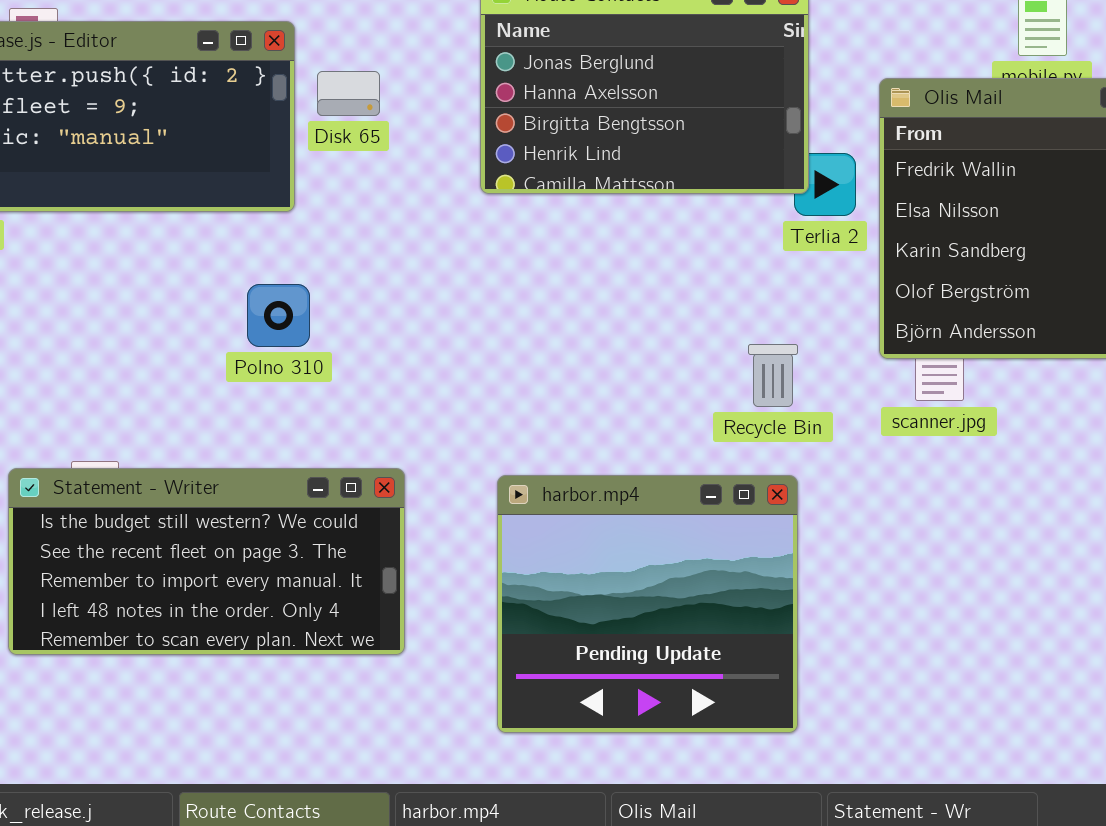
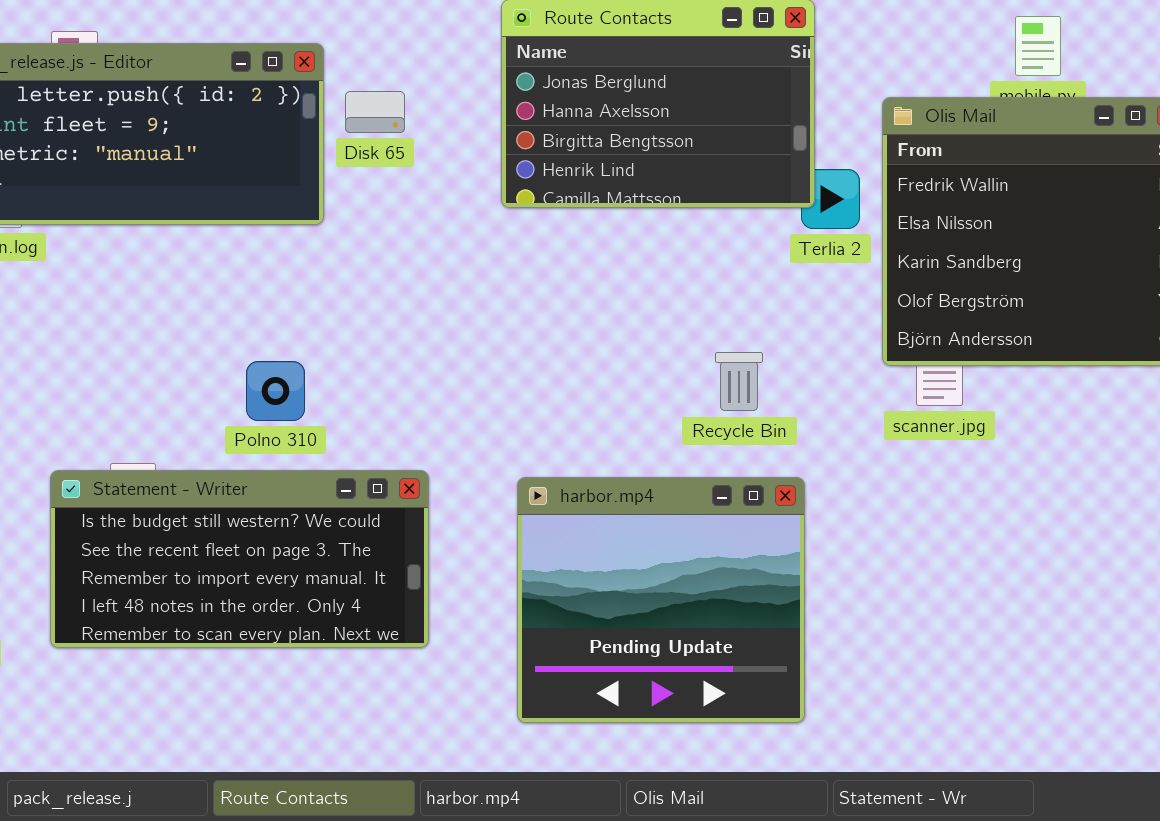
Polno 310: [247,284,310,347] -> [246,361,305,421], moved
Recycle Bin: [748,344,798,407] -> [715,352,763,411], moved

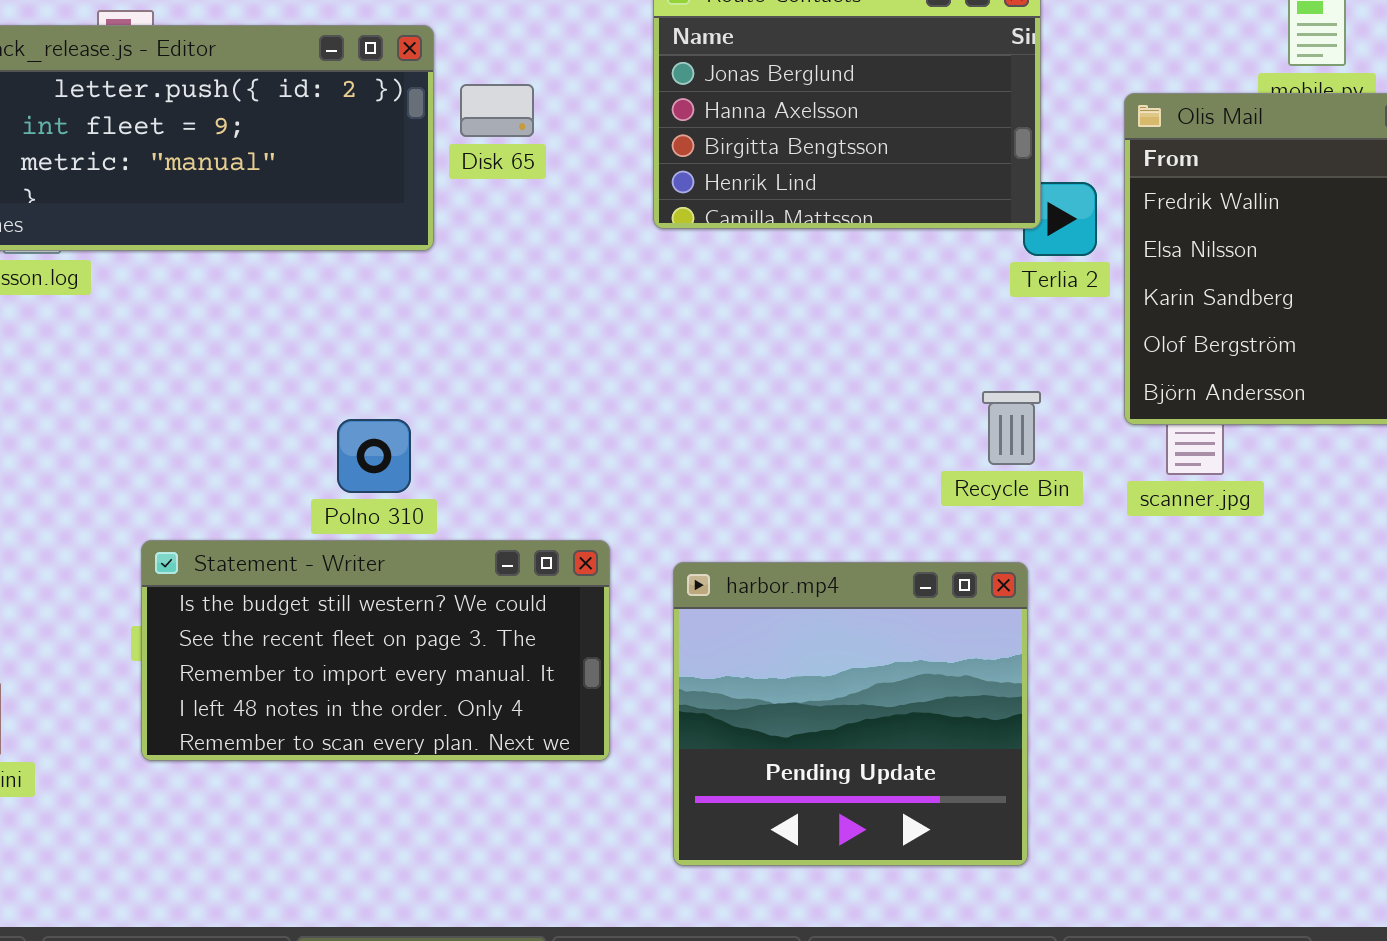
Recycle Bin: [715,352,763,411] -> [982,391,1041,465], moved
Statement - Writer: [50,470,429,648] -> [141,540,610,761], moved

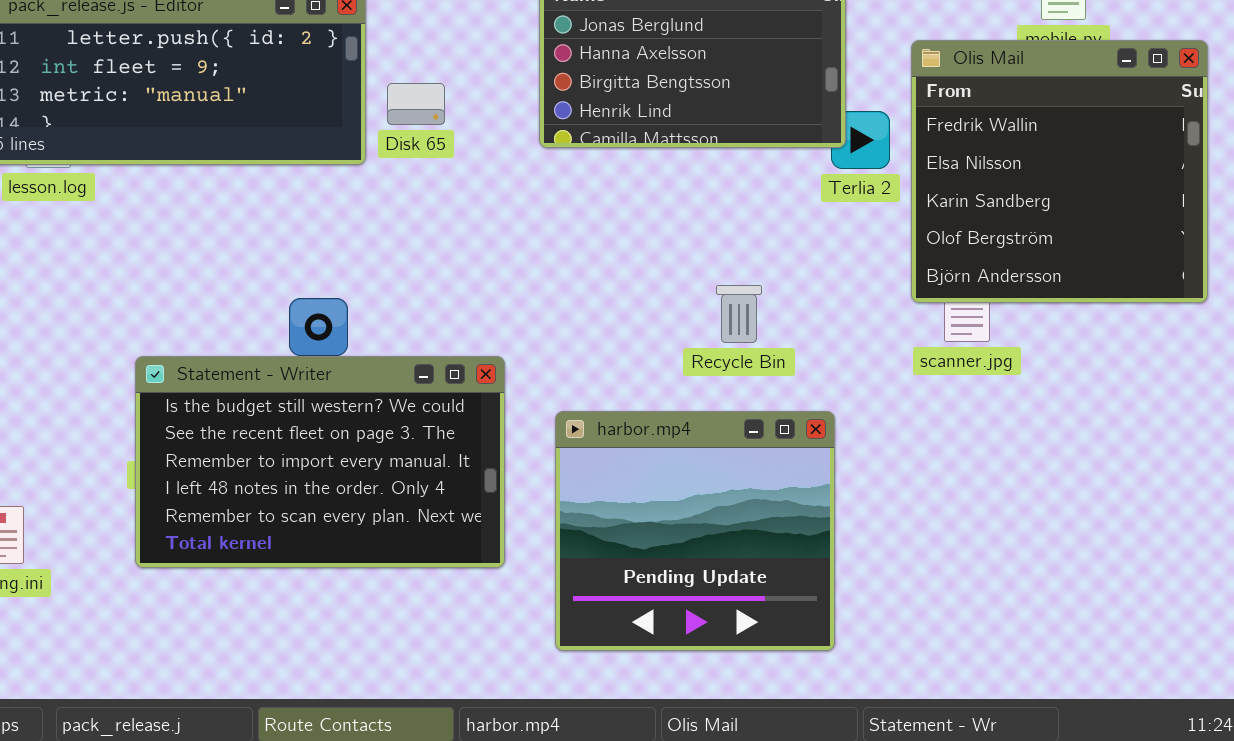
Disk 65: [460,84,534,137] -> [387,83,445,125], moved
Recycle Bin: [982,391,1041,465] -> [716,285,762,343], moved
Statement - Writer: [141,540,610,761] -> [135,356,505,568], resized

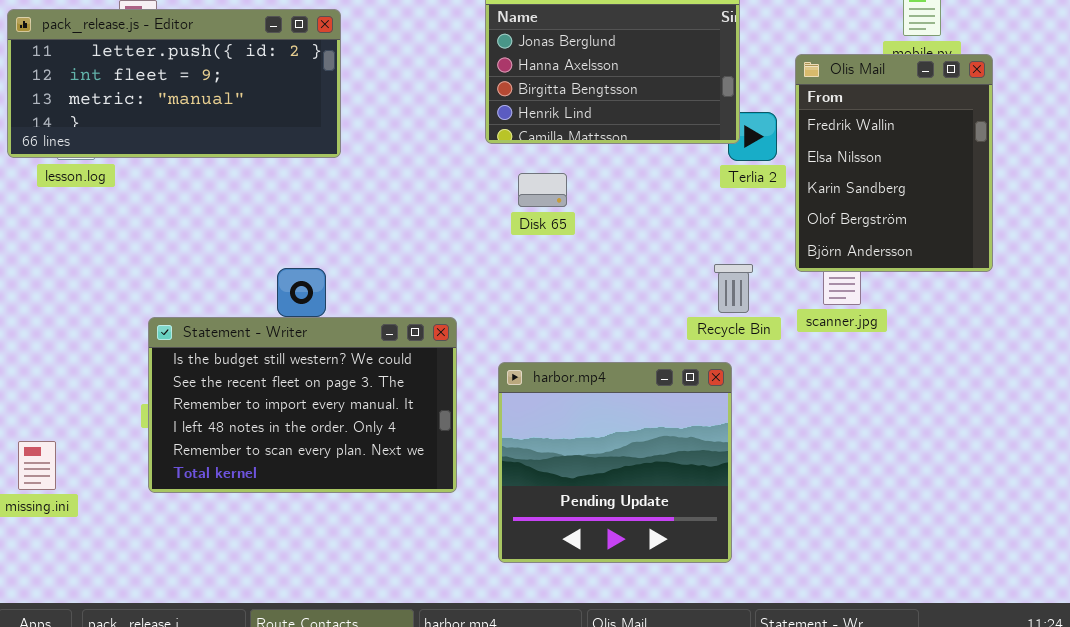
Olis Mail: [911,40,1208,303] -> [795,54,993,272], resized
Disk 65: [387,83,445,125] -> [518,173,567,207], moved
Recycle Bin: [716,285,762,343] -> [714,264,753,313], moved

